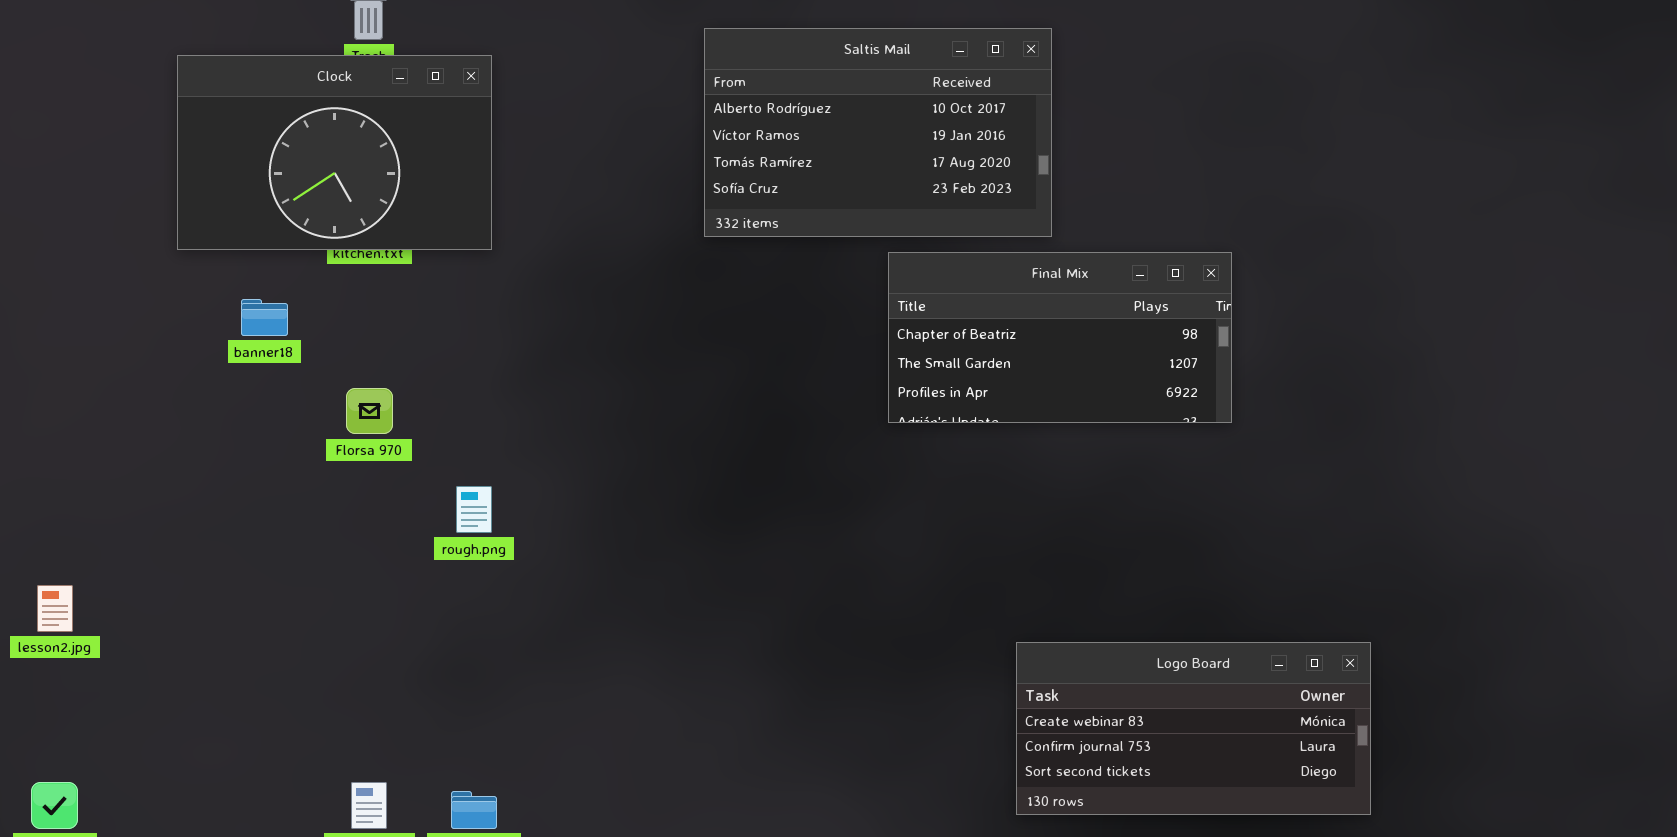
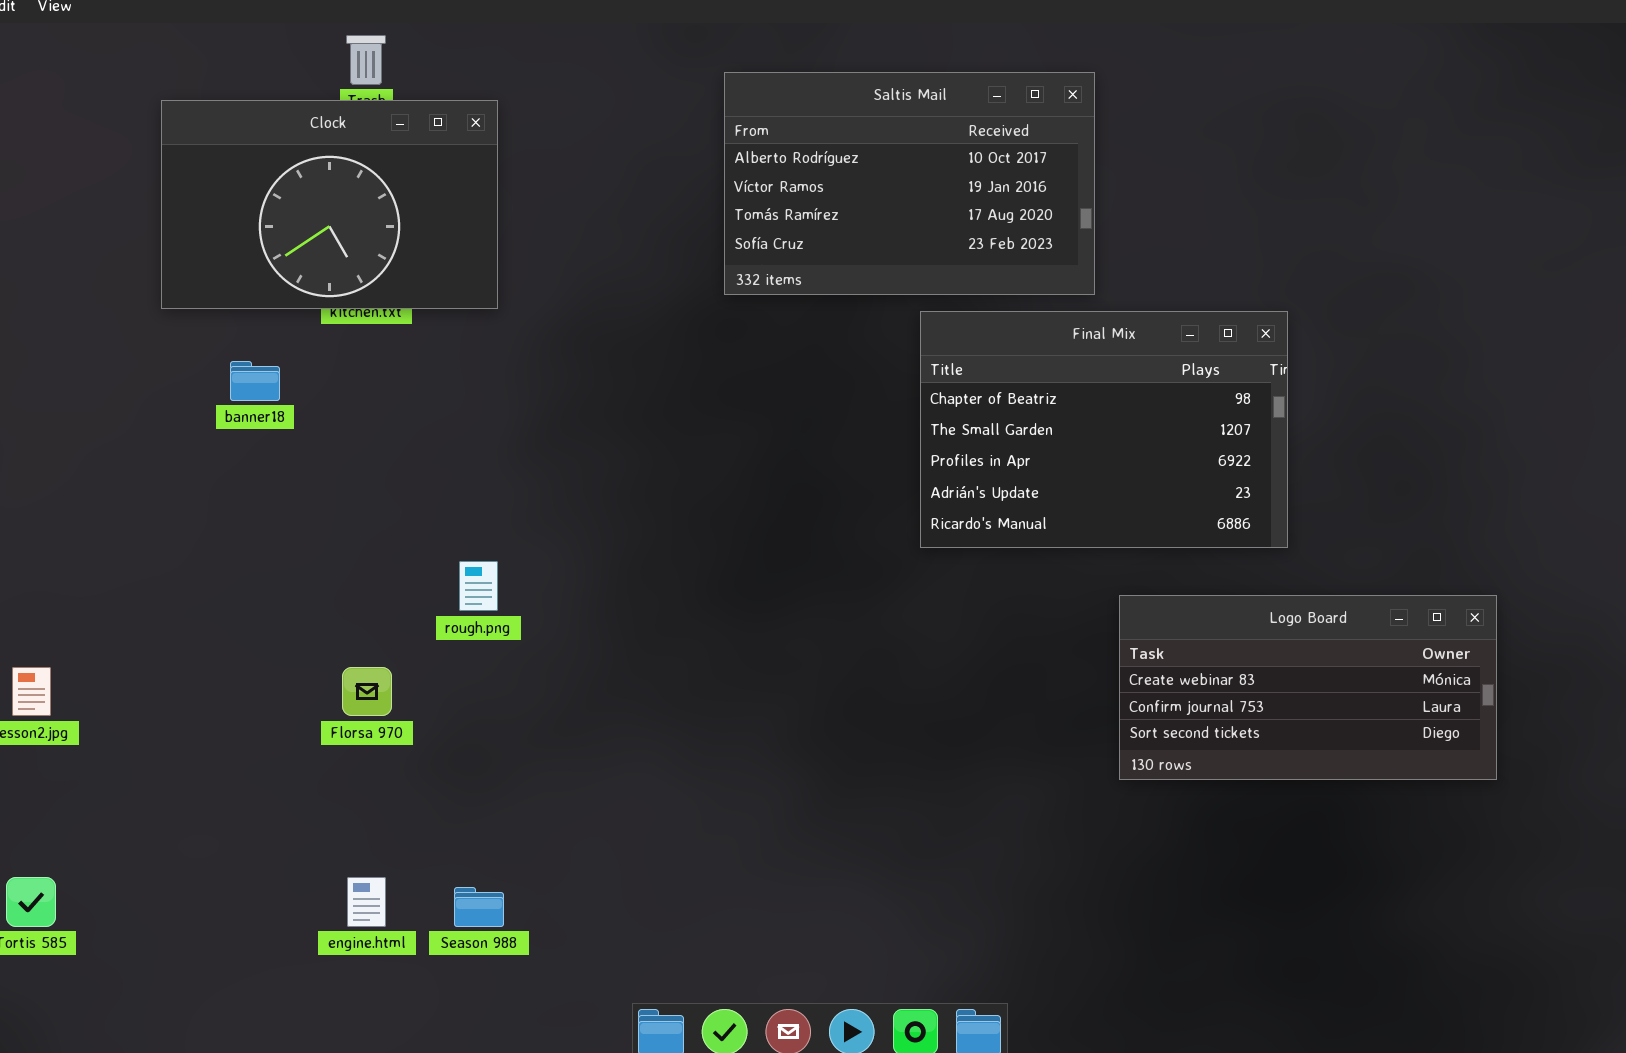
Final Mix: [888,252,1232,423] -> [920,311,1288,548], resized
Florsa 970: [346,388,393,434] -> [342,667,392,716], moved
Logo Board: [1016,642,1371,815] -> [1119,595,1497,780], moved

